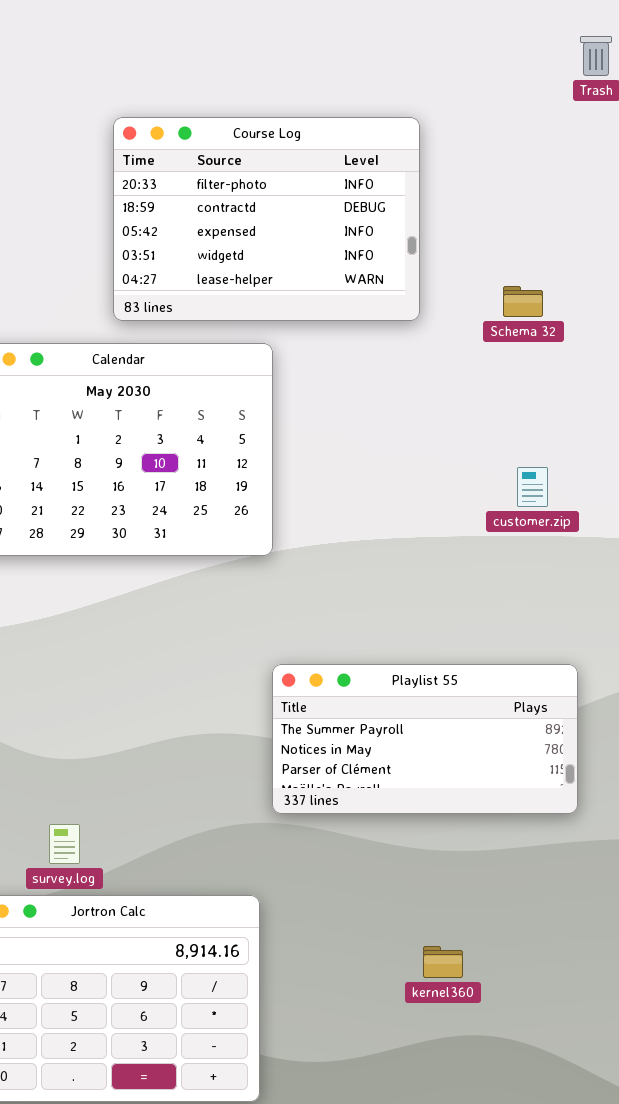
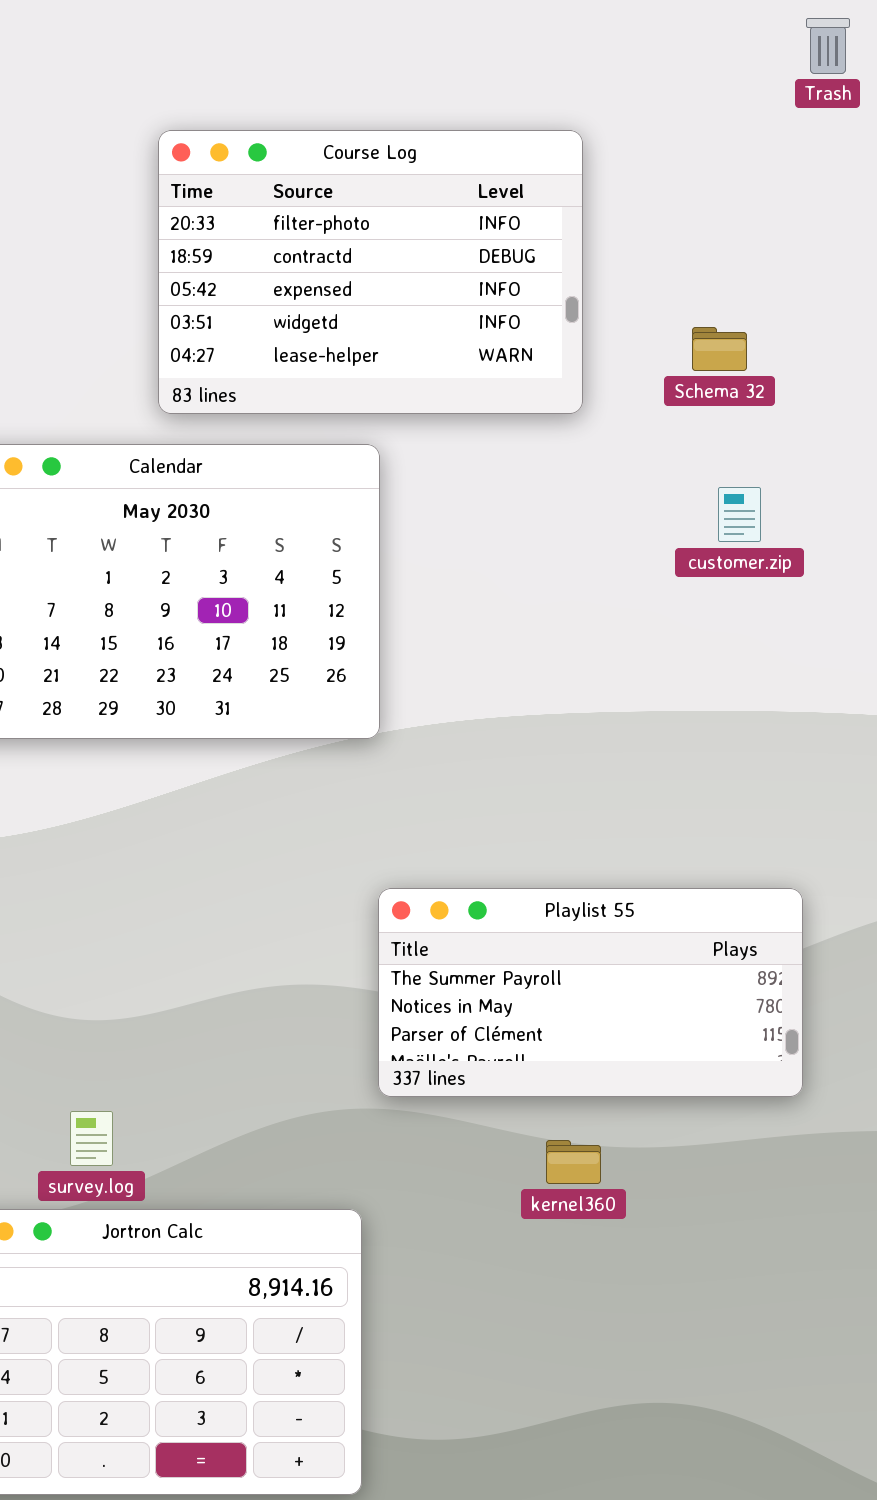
Schema 32: [503,286,543,317] -> [692,327,747,371], moved
customer.zip: [517,467,548,507] -> [718,487,761,542], moved
kernel360: [423,946,463,978] -> [546,1140,601,1184], moved

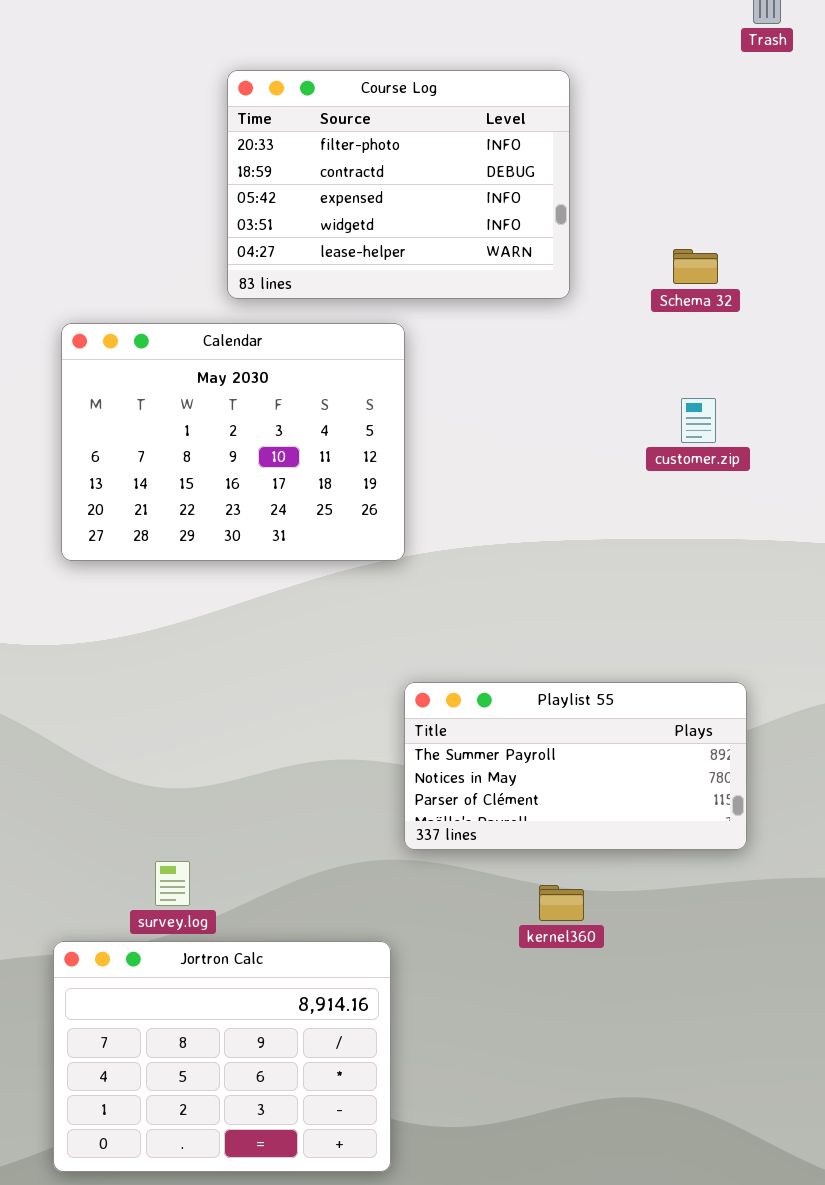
Schema 32: [692,327,747,371] -> [673,249,718,284], moved
customer.zip: [718,487,761,542] -> [681,398,716,443], moved

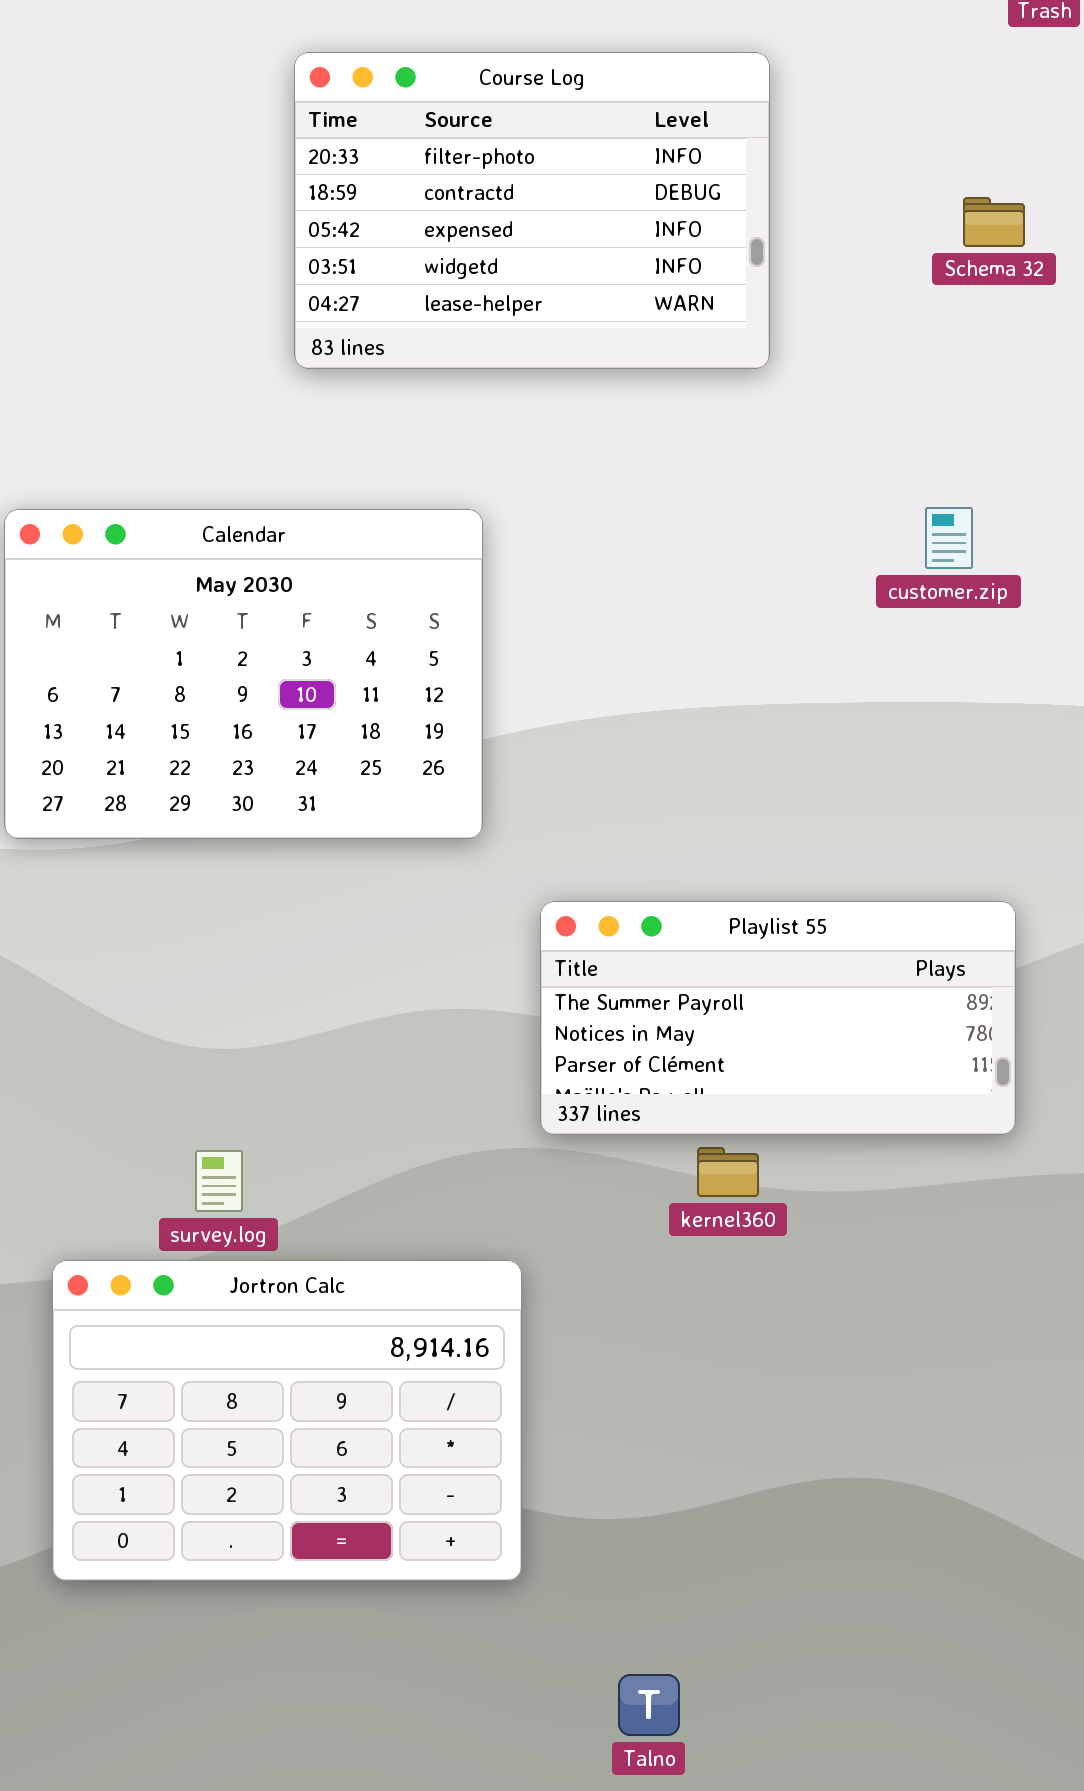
Schema 32: [673,249,718,284] -> [963,197,1025,247], moved
Calendar: [61,323,405,561] -> [4,509,483,839], moved
kernel360: [539,885,584,921] -> [697,1147,759,1197], moved

